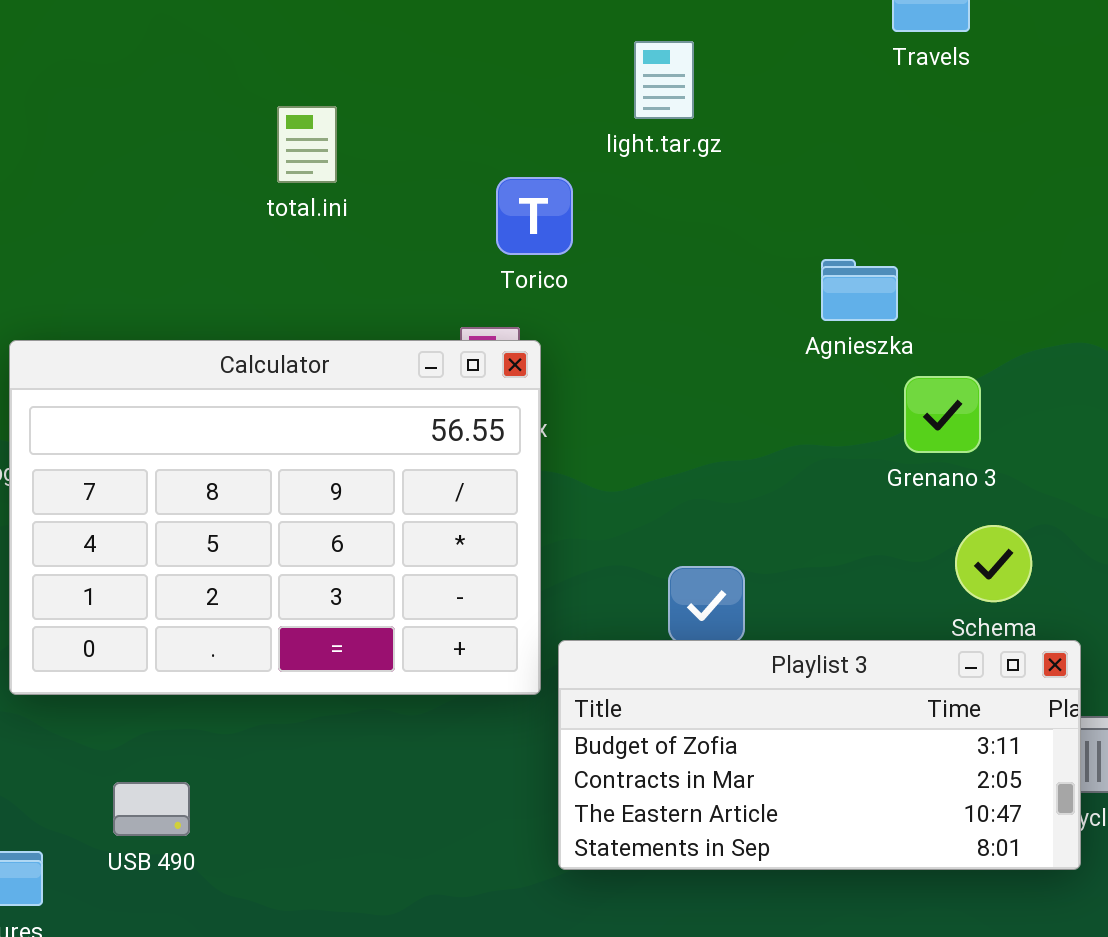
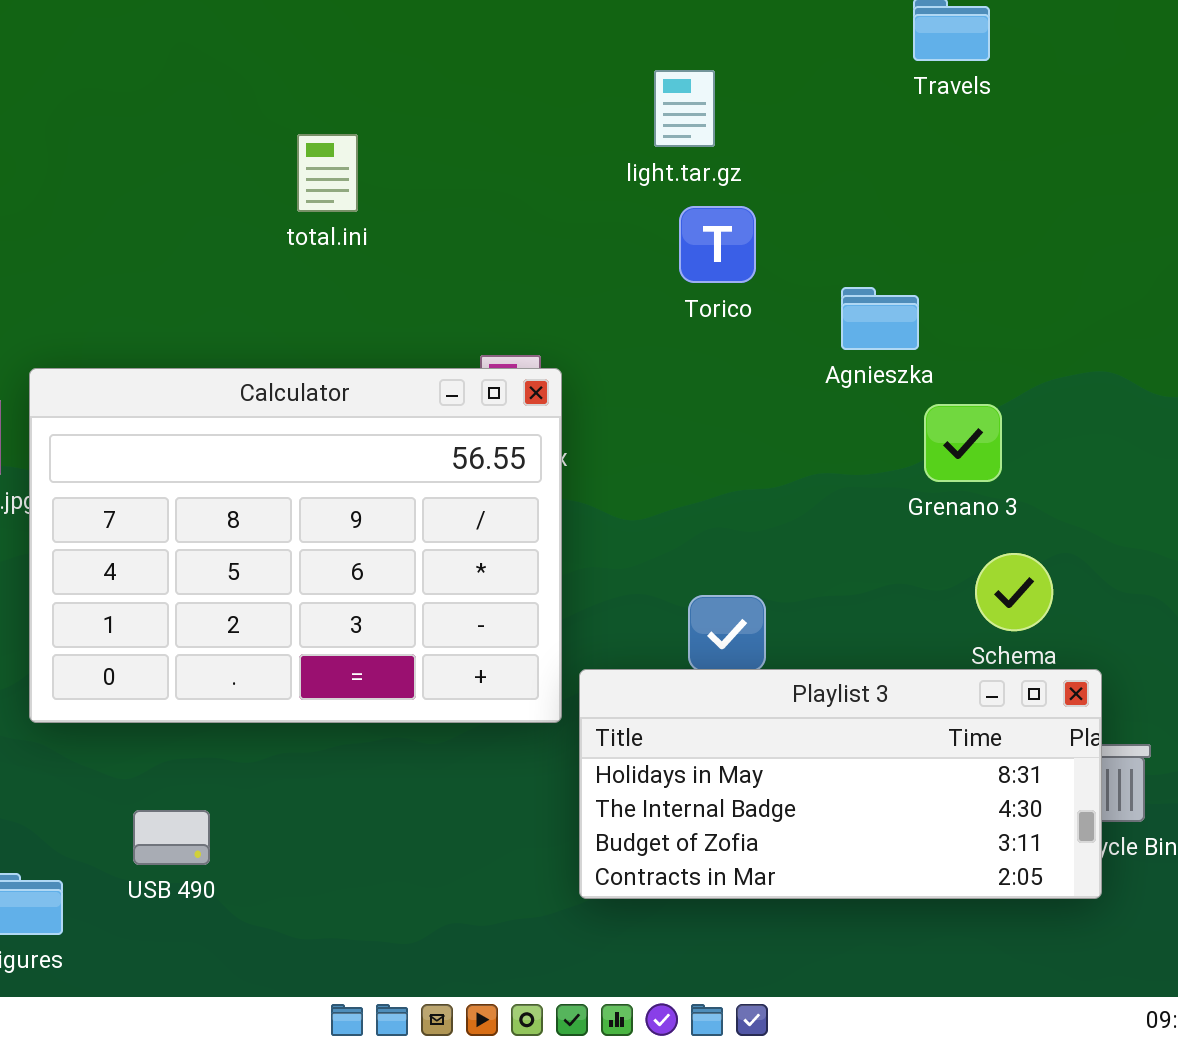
Torico: [496,177,573,255] -> [679,206,756,283], moved
Playlist 3: [558,640,1081,870] -> [579,669,1102,899], scrolled up 2 rows

